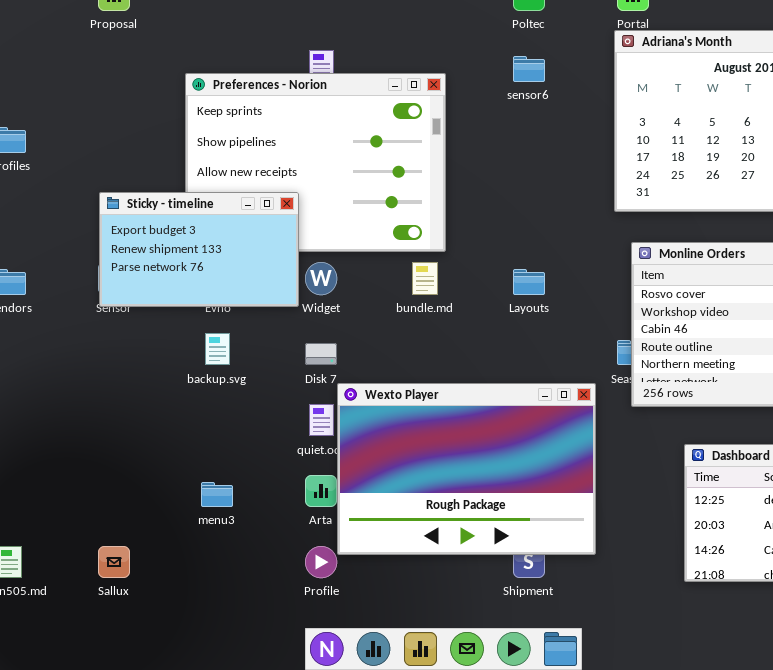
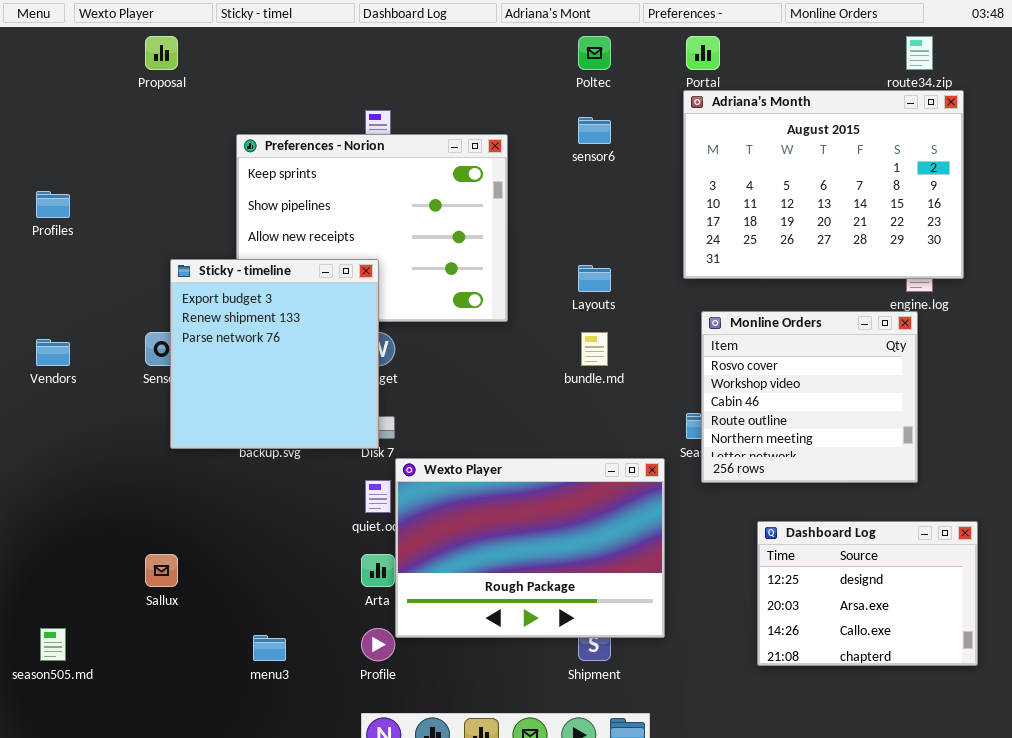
Sticky - timeline: [99,192,299,307] -> [170,259,379,449], moved, resized
bundle.md: [412,262,438,295] -> [581,332,608,366], moved
Layouts: [513,269,545,295] -> [578,265,611,292], moved
menu3: [201,482,233,507] -> [253,635,286,661], moved
Sallux: [98,546,130,578] -> [145,554,178,587], moved

